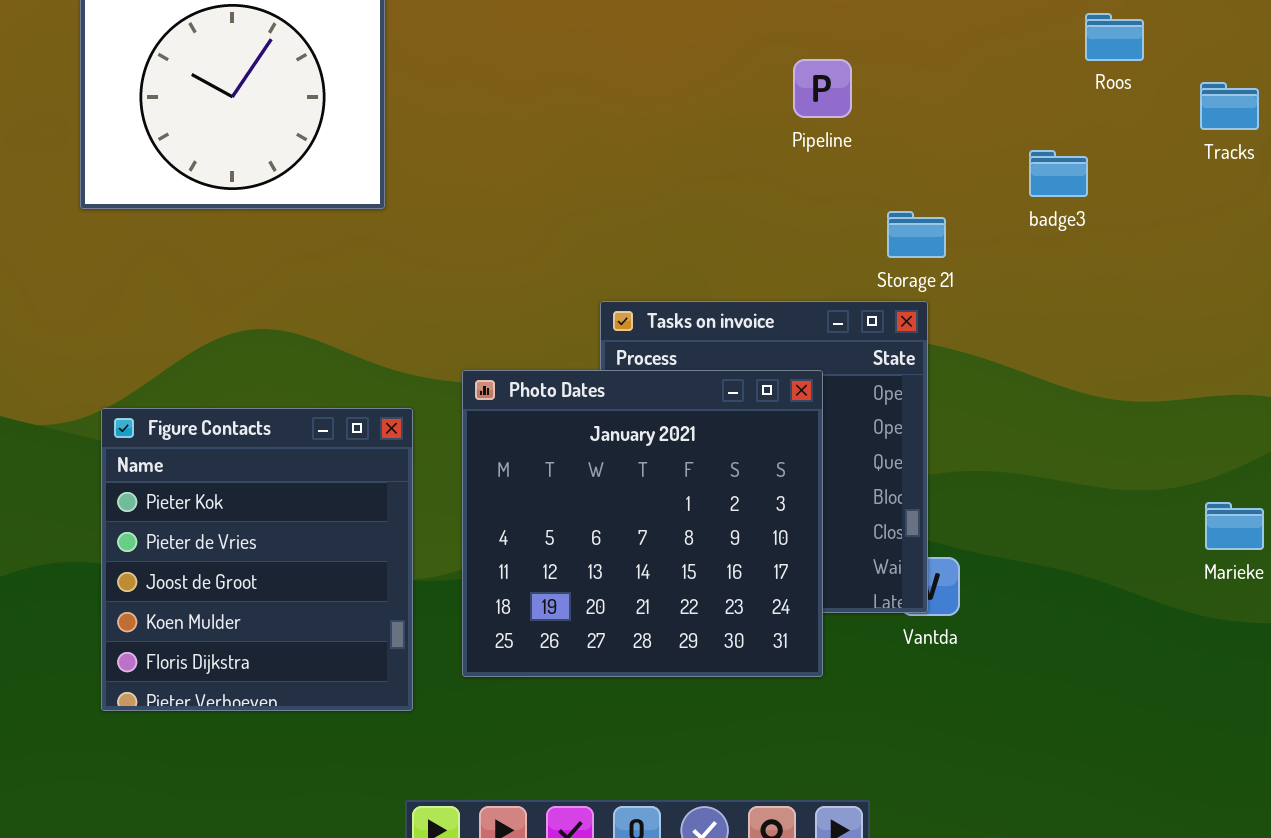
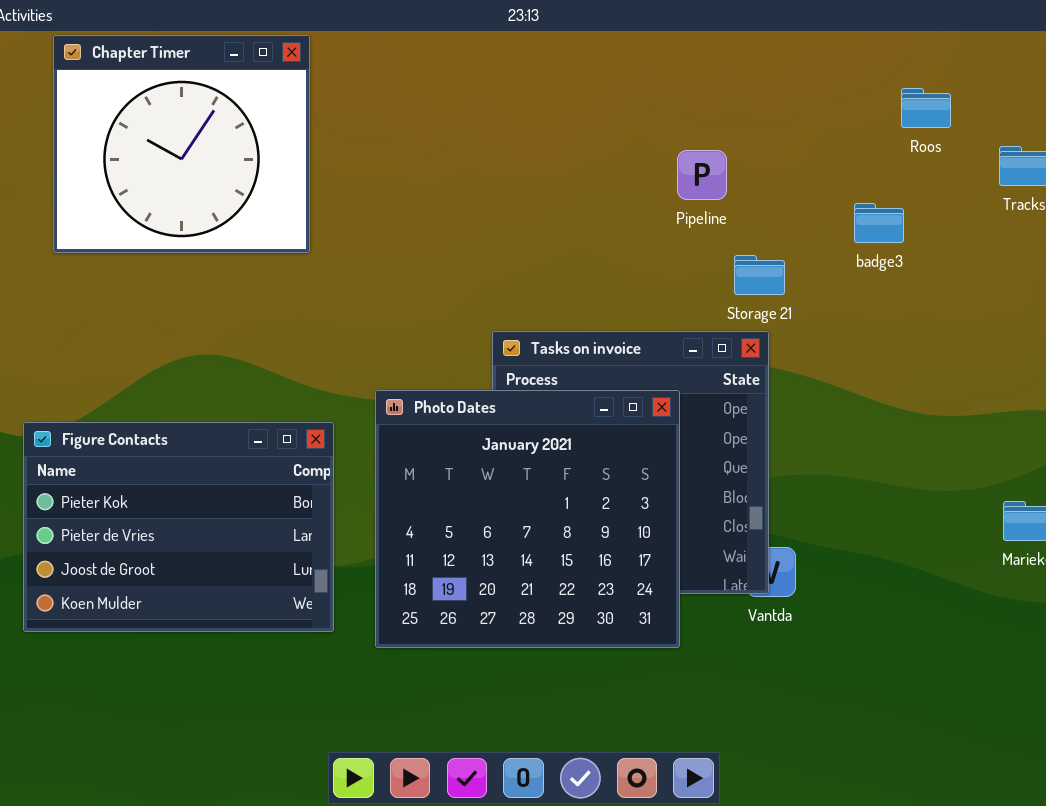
Pipeline: [793,59,852,118] -> [677,150,727,200], moved
Figure Contacts: [101,408,413,711] -> [23,422,334,632], resized

